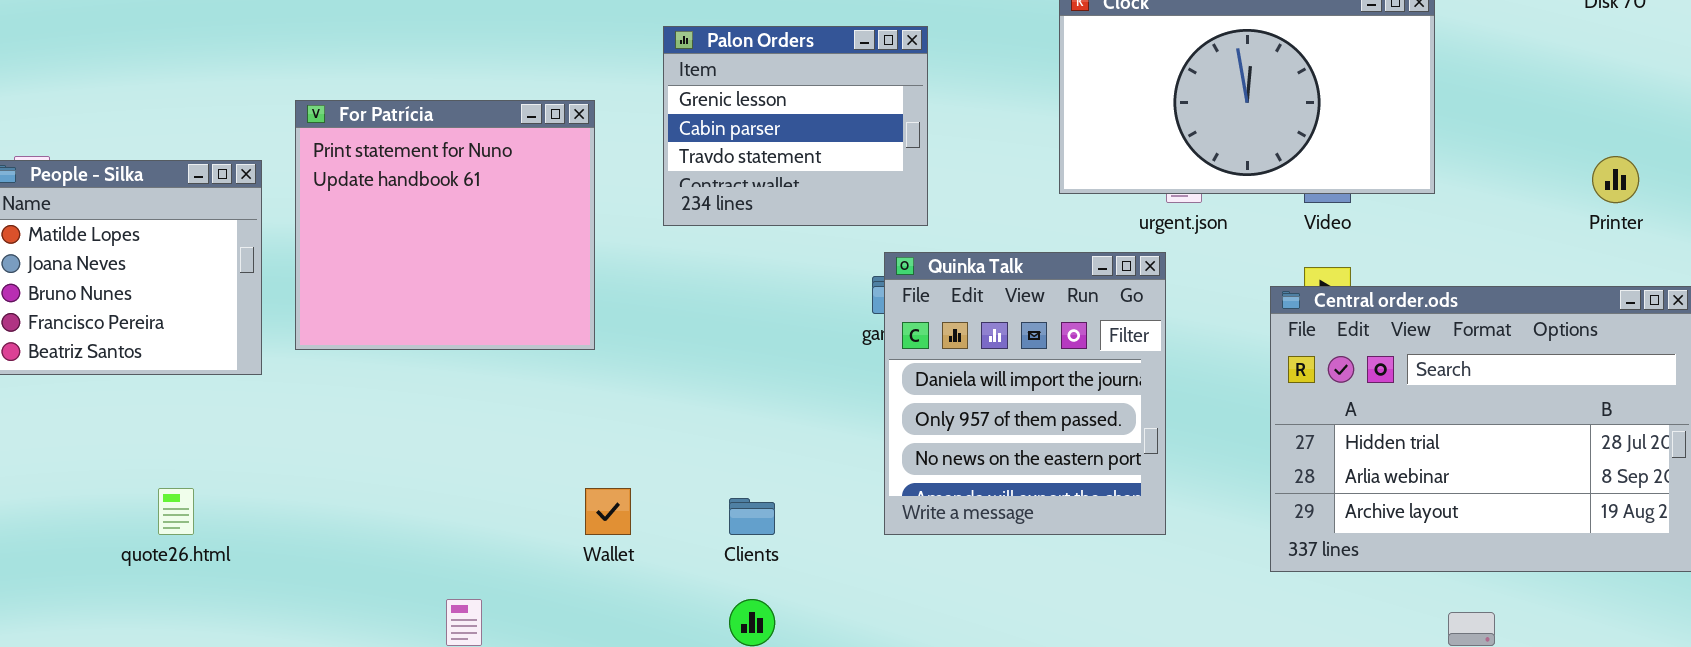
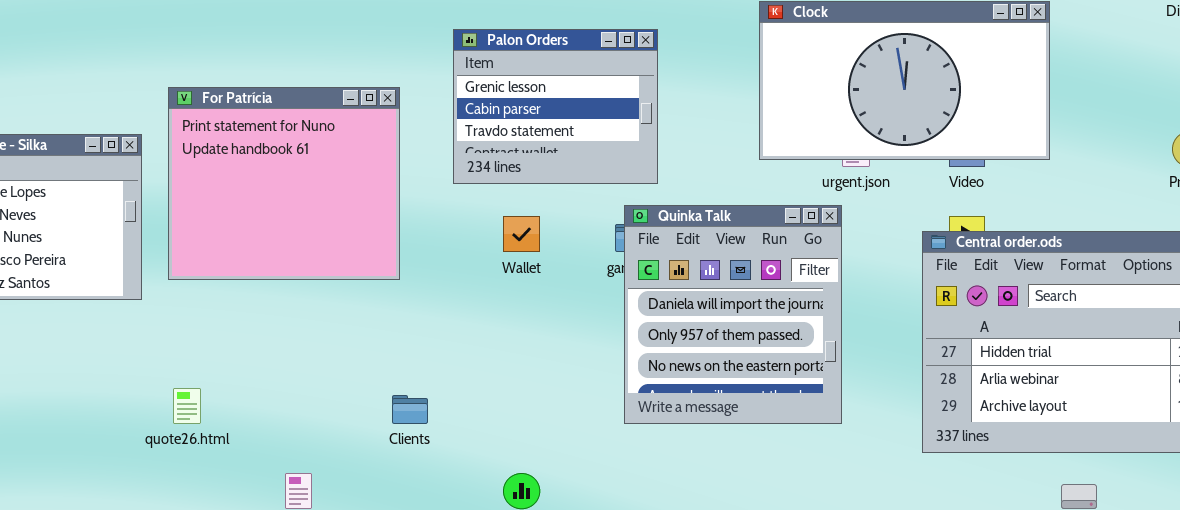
quote26.html: [158,488,194,535] -> [173,388,201,424], moved
Wallet: [585,488,631,535] -> [503,216,540,252], moved
Clients: [729,498,775,535] -> [392,395,428,424], moved

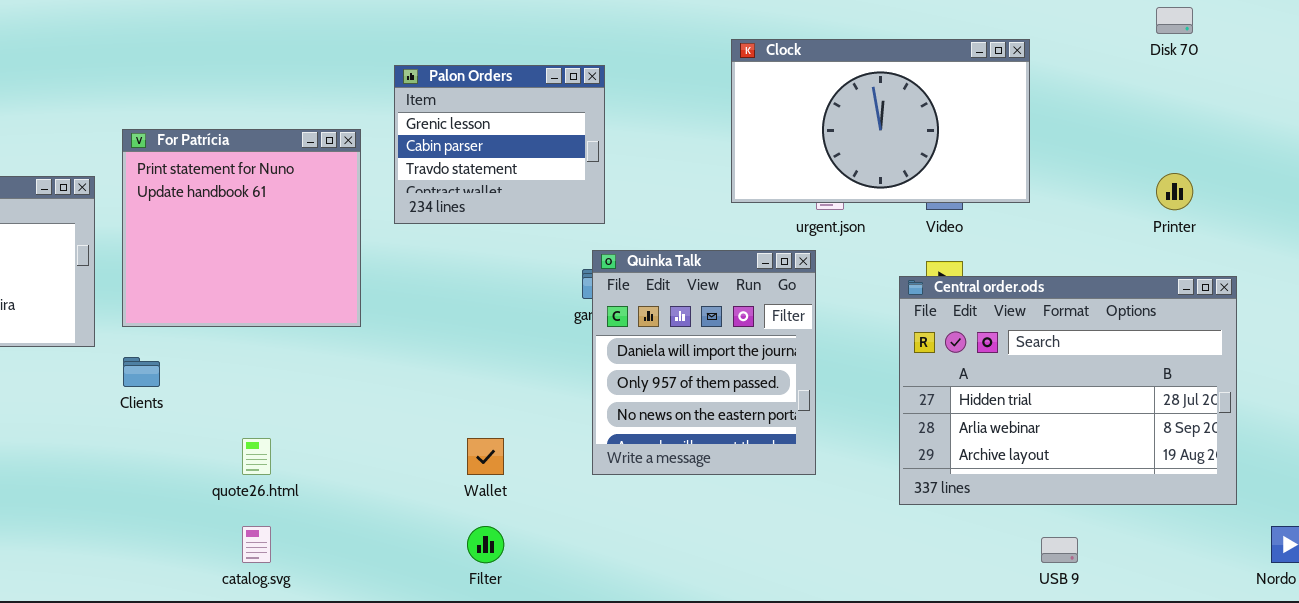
Palon Orders: [453,29,658,184] -> [394,65,605,224], moved
Wallet: [503,216,540,252] -> [467,438,504,475], moved
quote26.html: [173,388,201,424] -> [242,438,271,475], moved
Clients: [392,395,428,424] -> [123,357,160,387], moved

